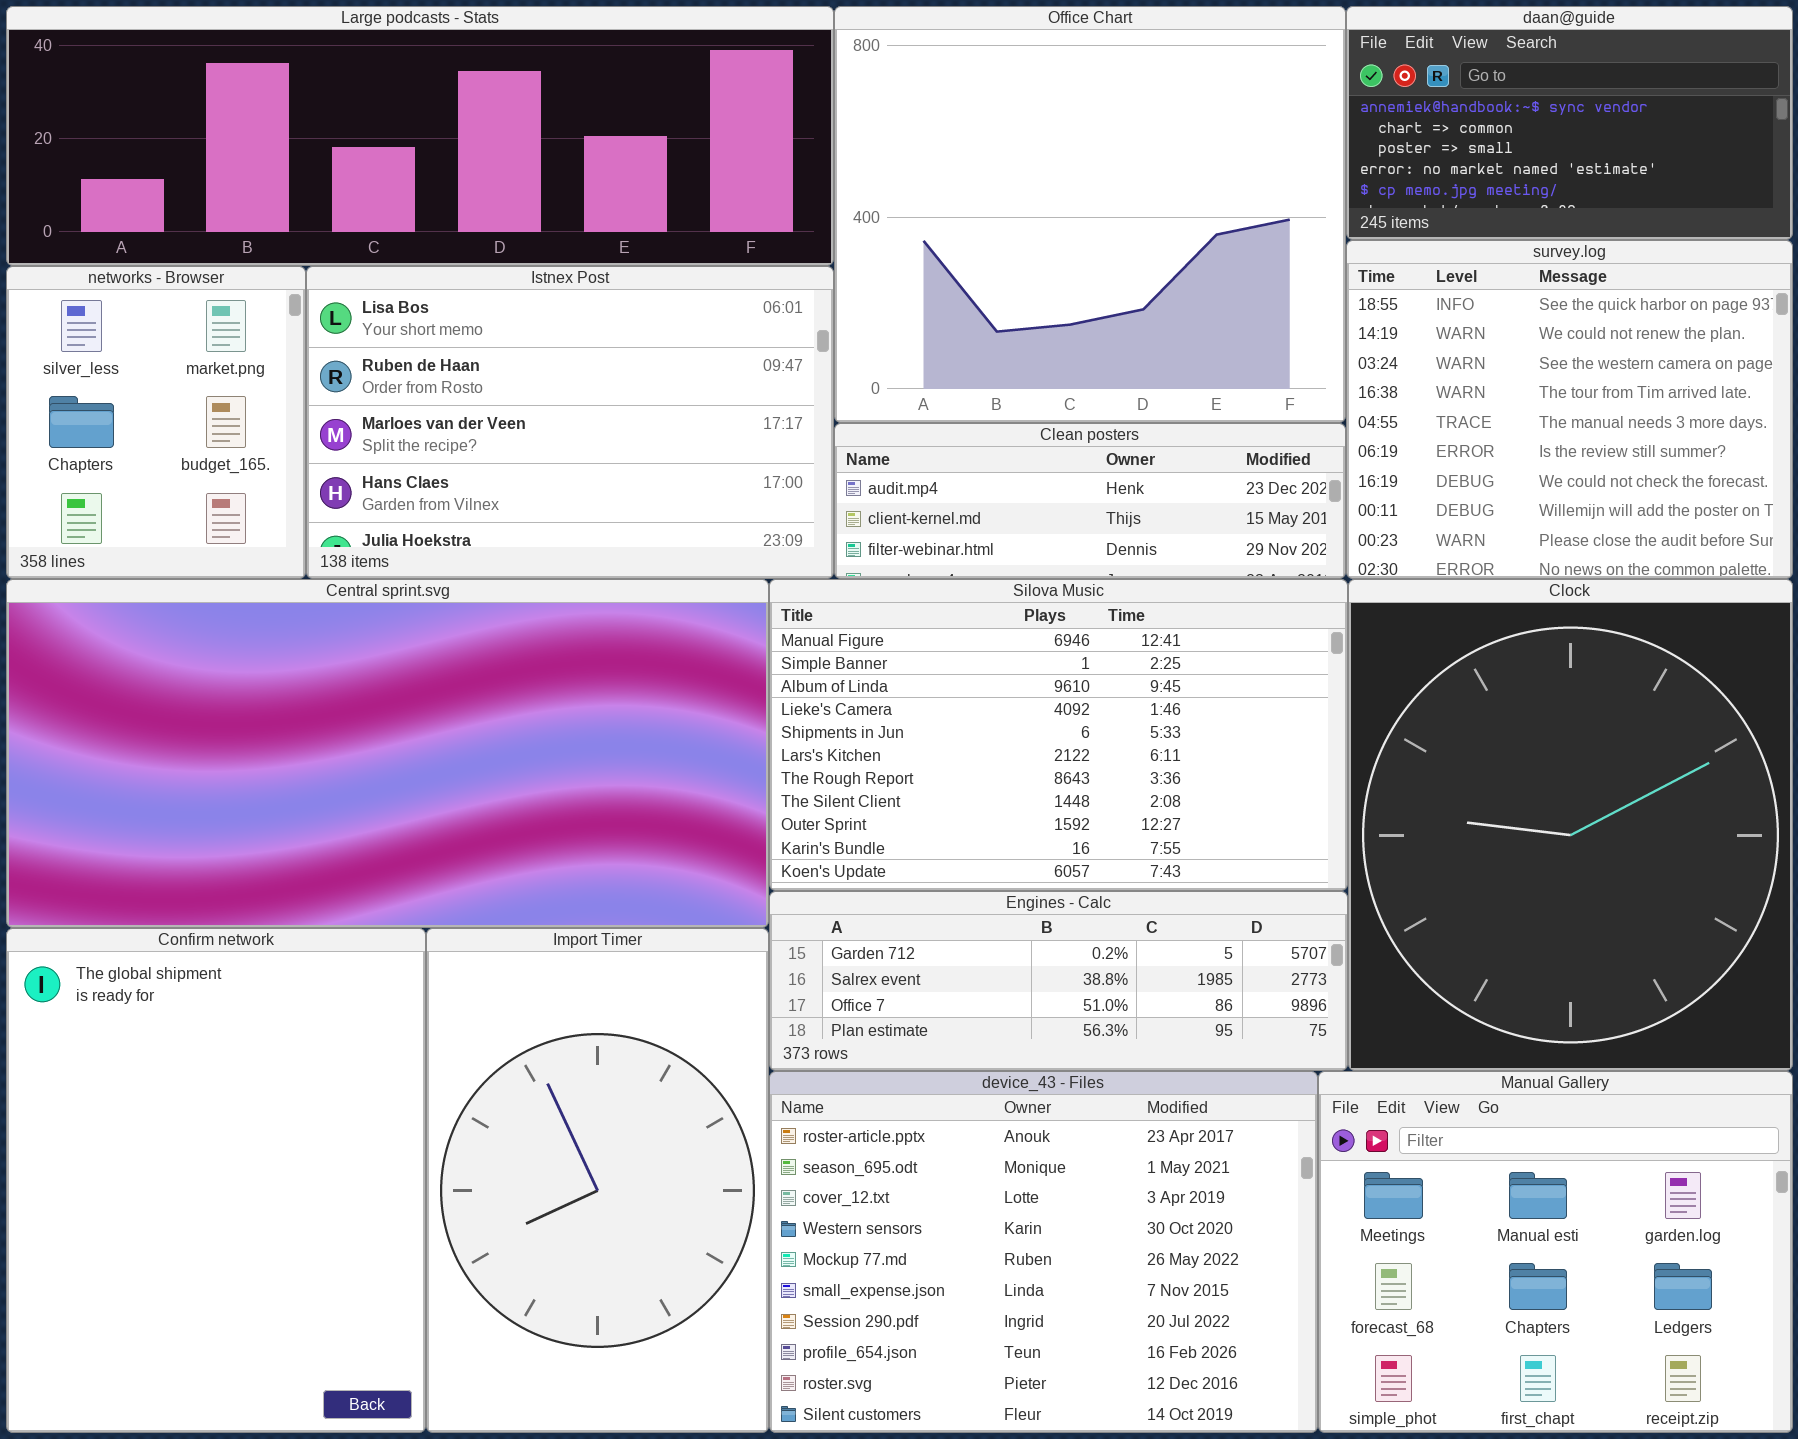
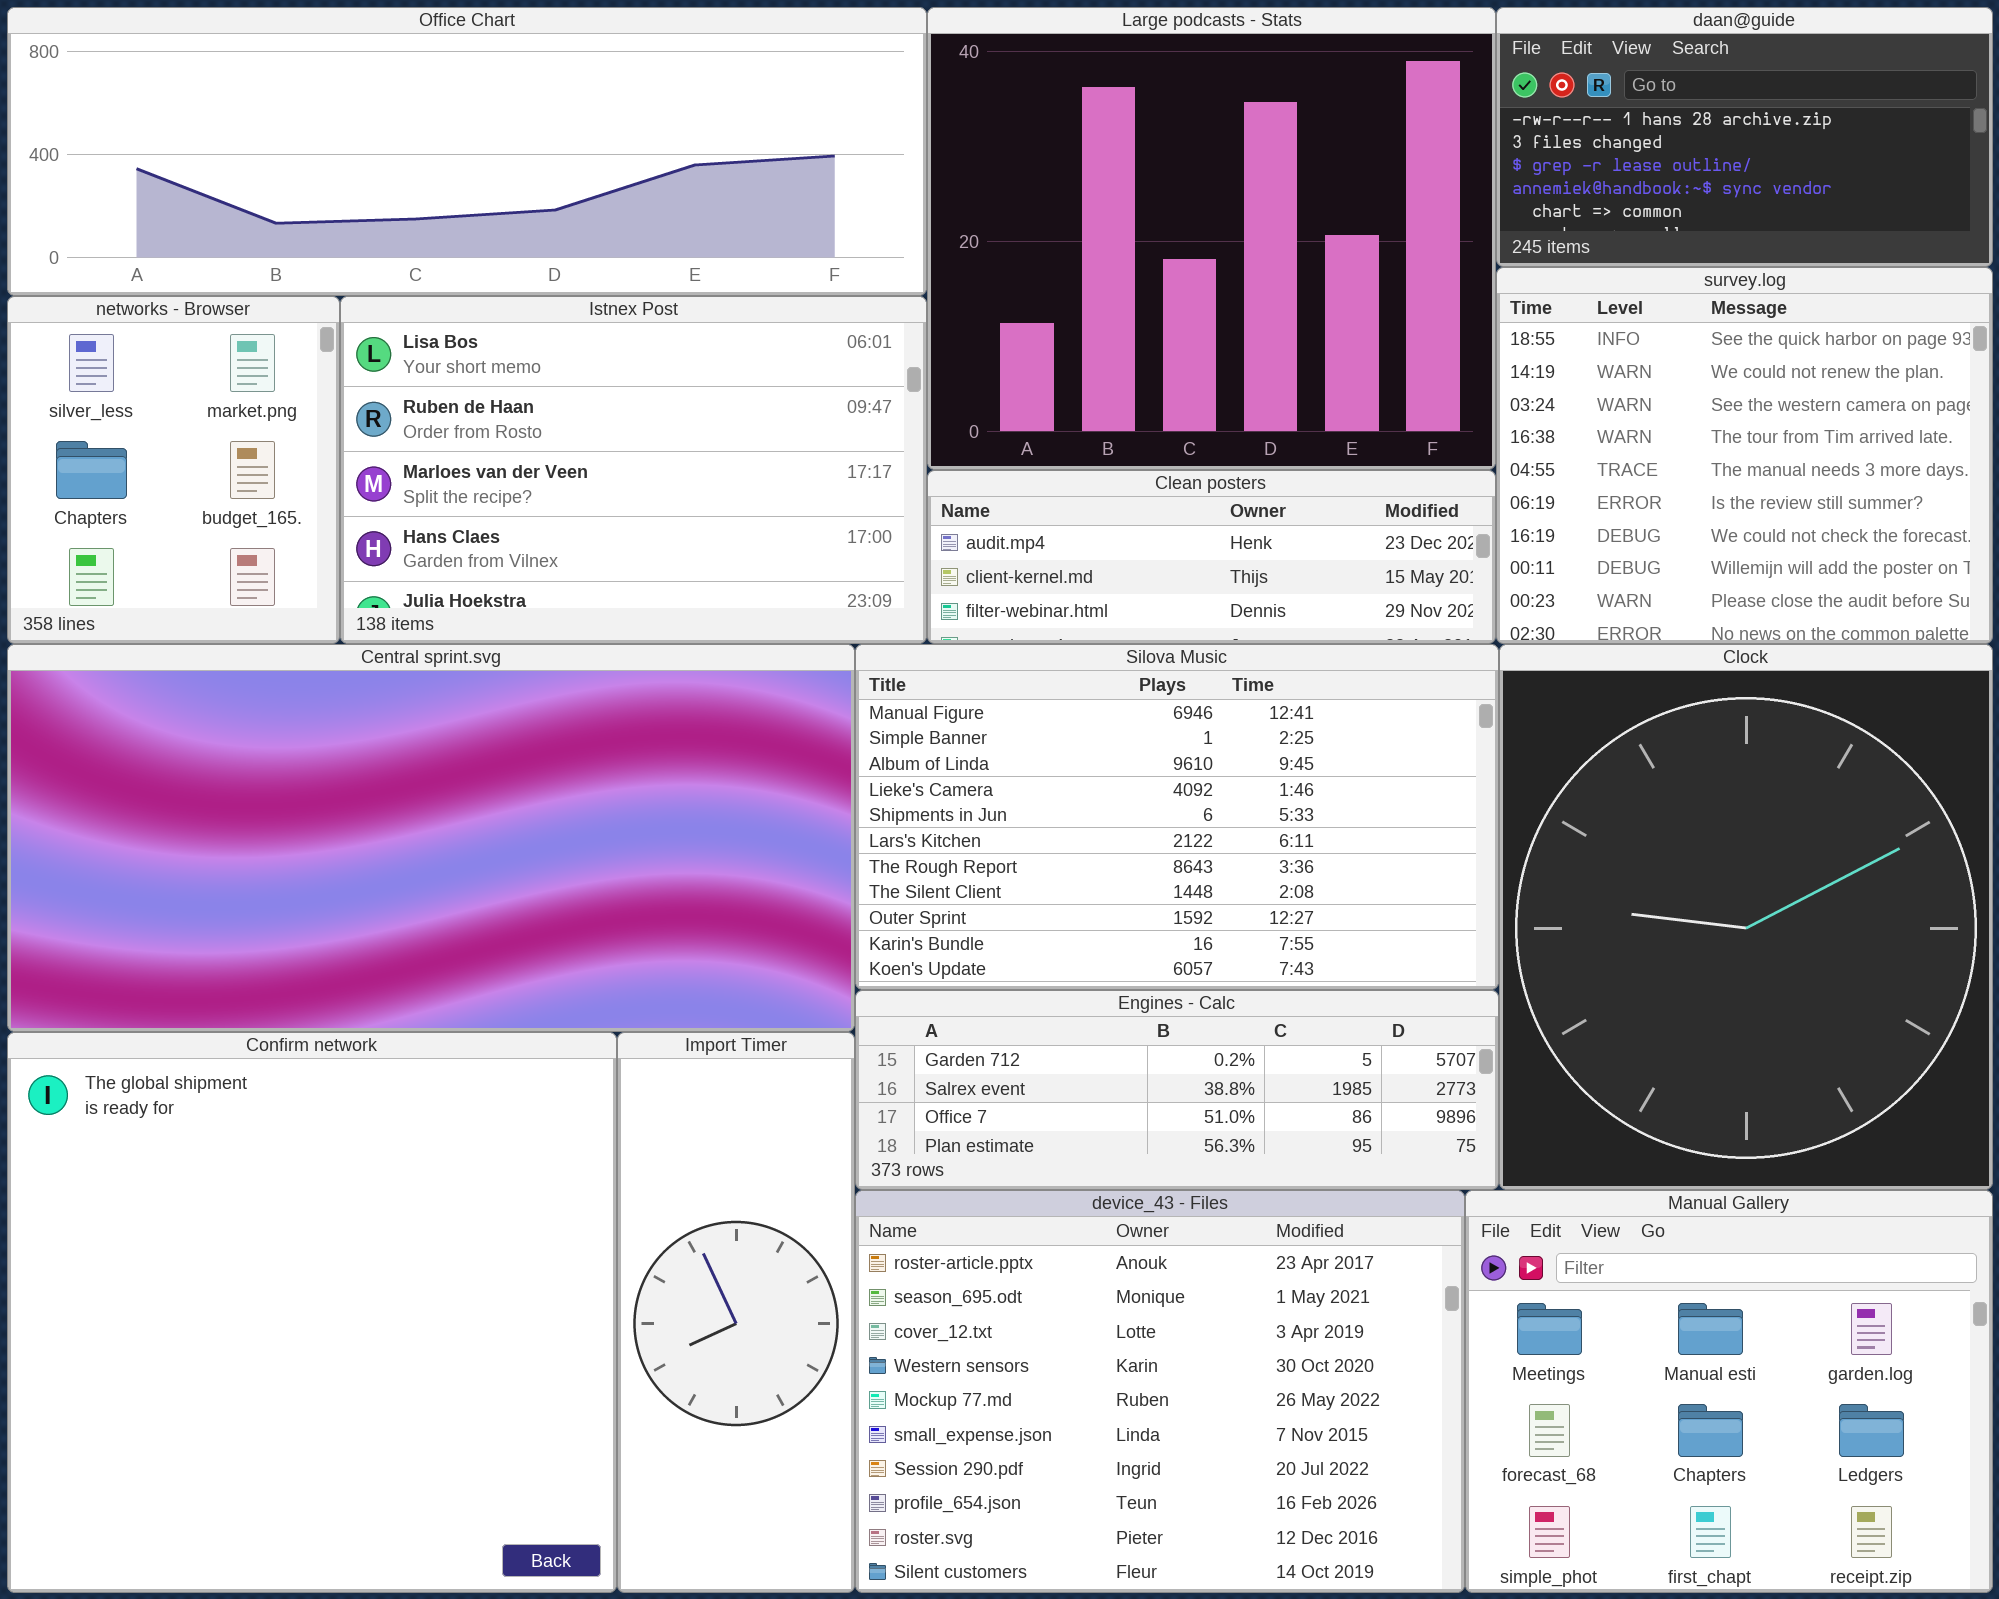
Large podcasts - Stats: [6,6,834,266] -> [927,7,1496,470], moved, resized
Office Chart: [834,6,1346,423] -> [7,7,927,296], moved, resized
daan@guide: [1346,6,1793,240] -> [1496,7,1993,267], scrolled up 3 rows
Confirm network: [6,928,426,1433] -> [7,1032,617,1593], resized
Import Timer: [426,928,769,1433] -> [617,1032,855,1593], resized

